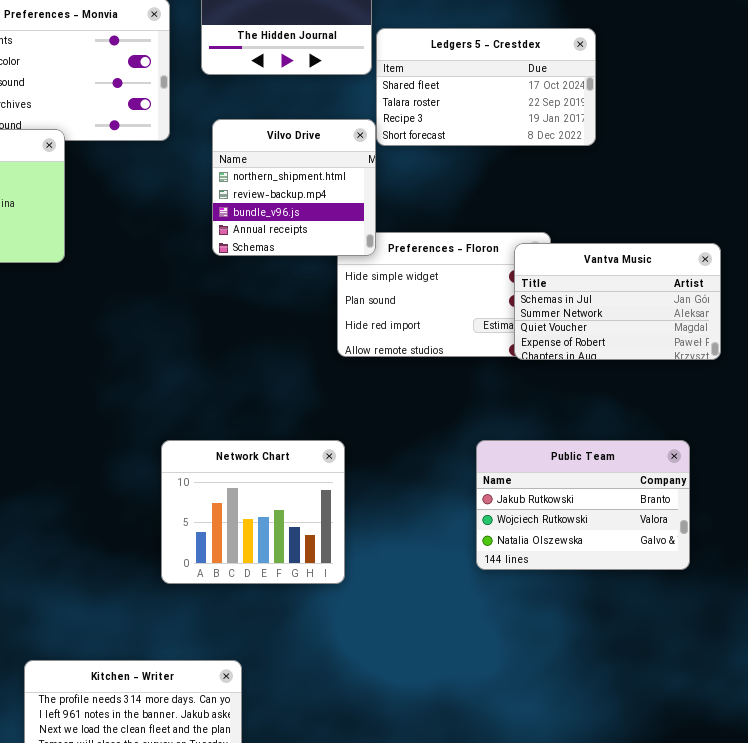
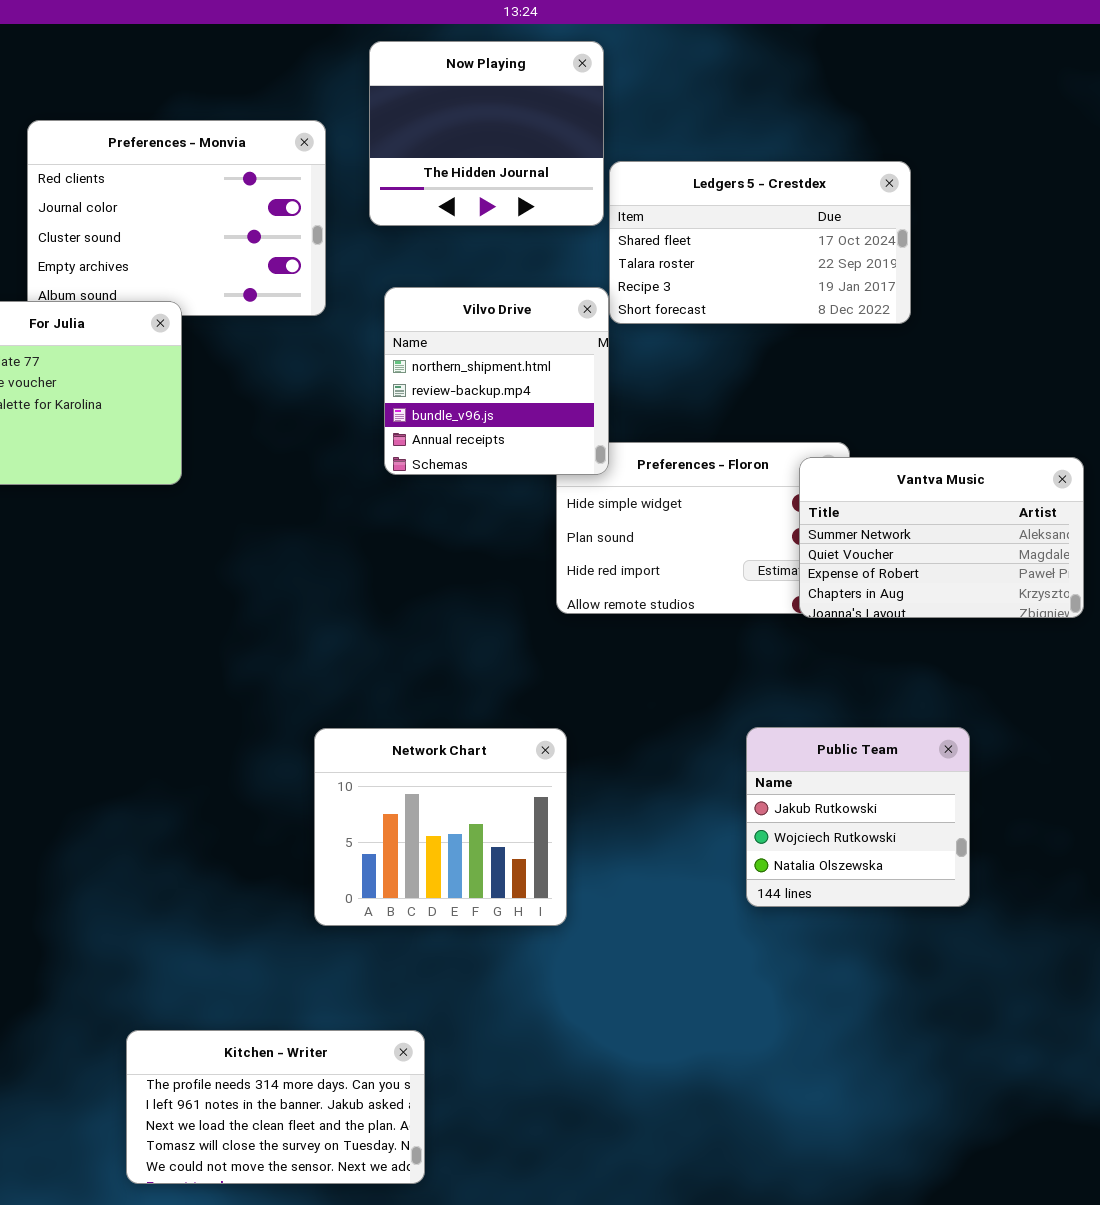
Vantva Music: [514,243,721,360] -> [799,457,1084,618], scrolled down 1 row
Public Team: [476,440,690,570] -> [746,727,970,907], resized

